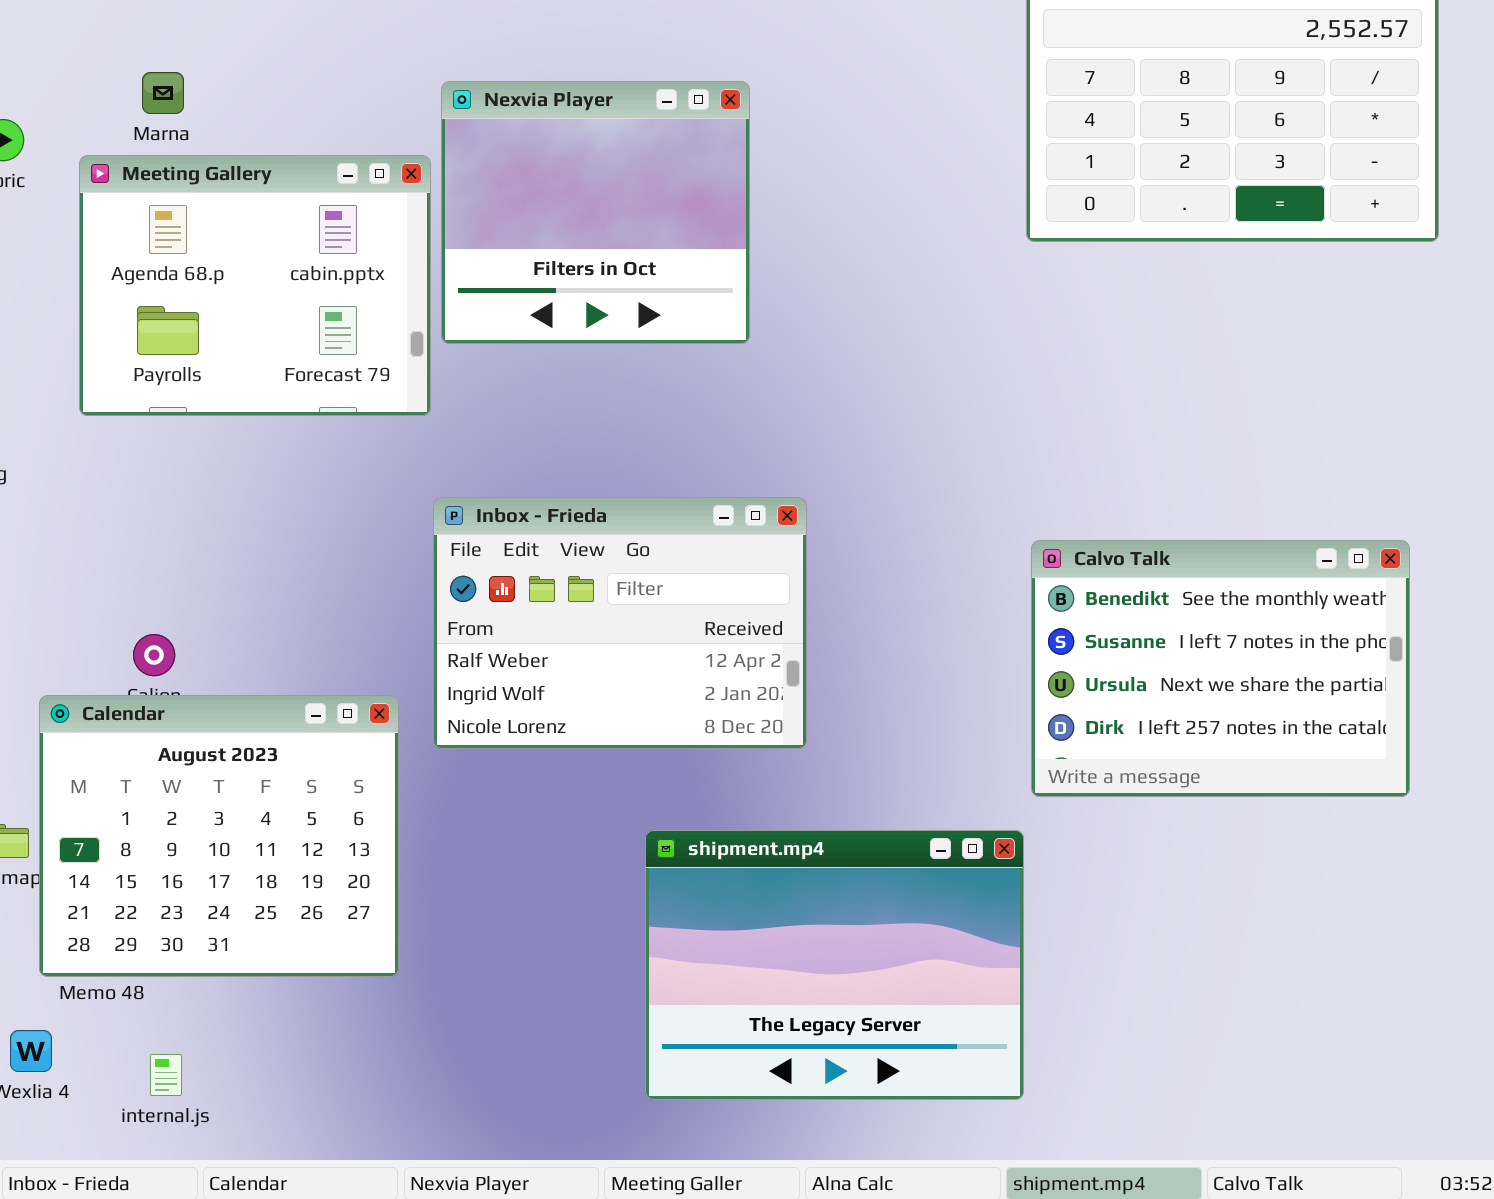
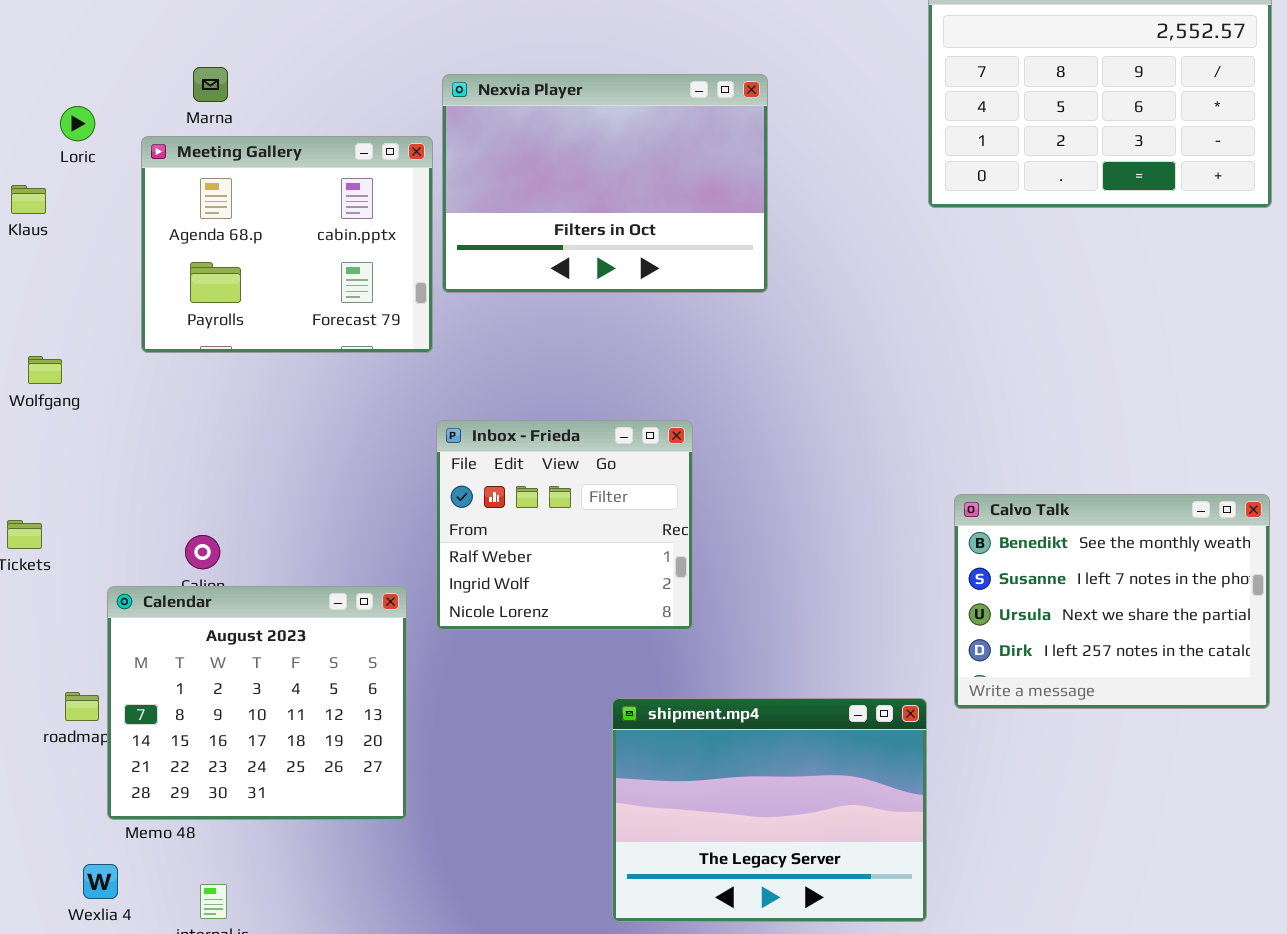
Nexvia Player: [441,81,750,344] -> [442,74,768,293], resized
Inbox - Frieda: [433,497,807,749] -> [436,420,693,630], resized
Calvo Talk: [1031,540,1410,797] -> [954,494,1270,709], moved

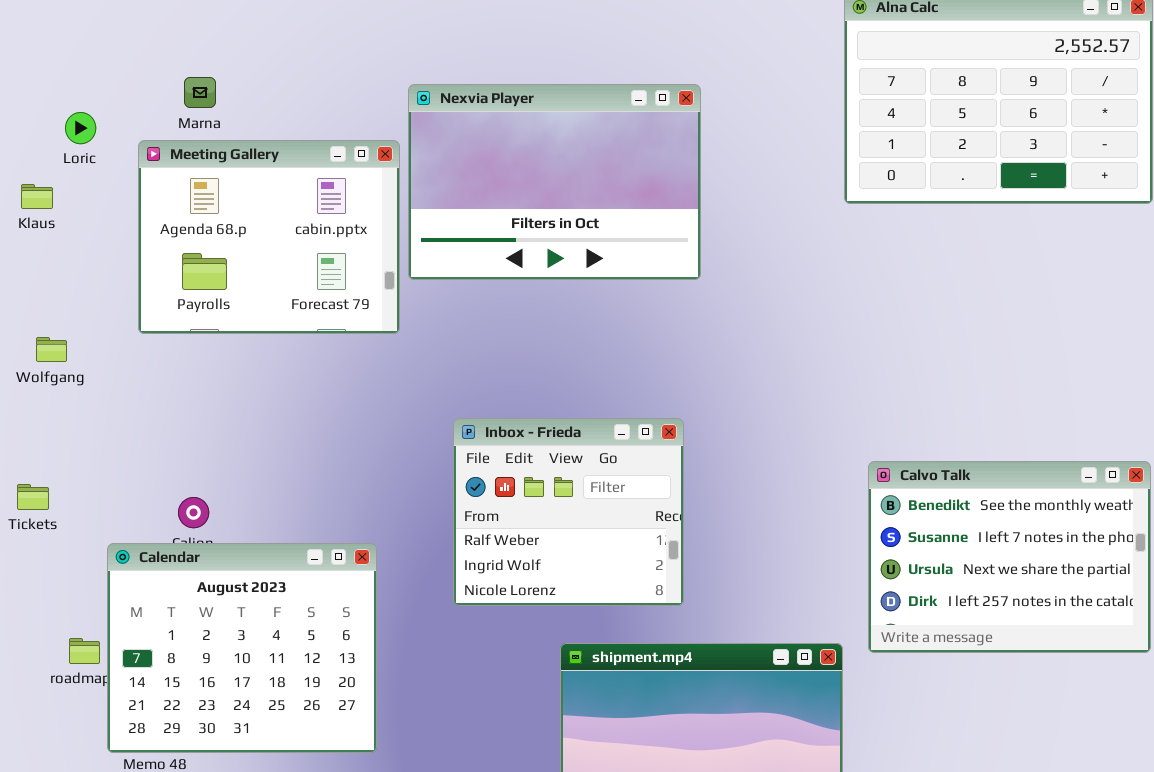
Inbox - Frieda: [436,420,693,630] -> [453,418,684,606], moved

